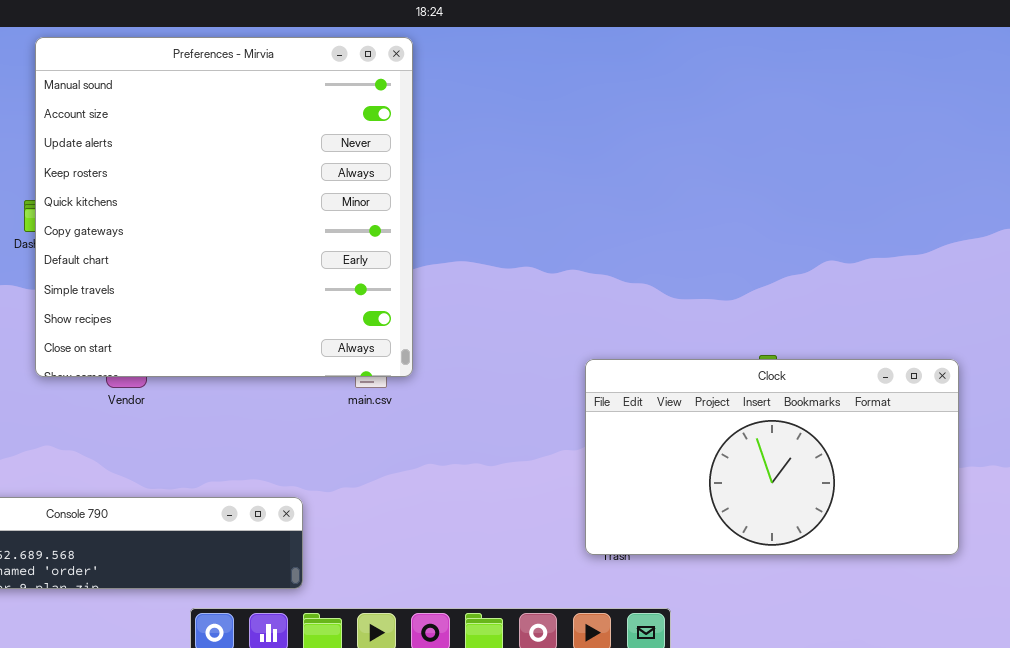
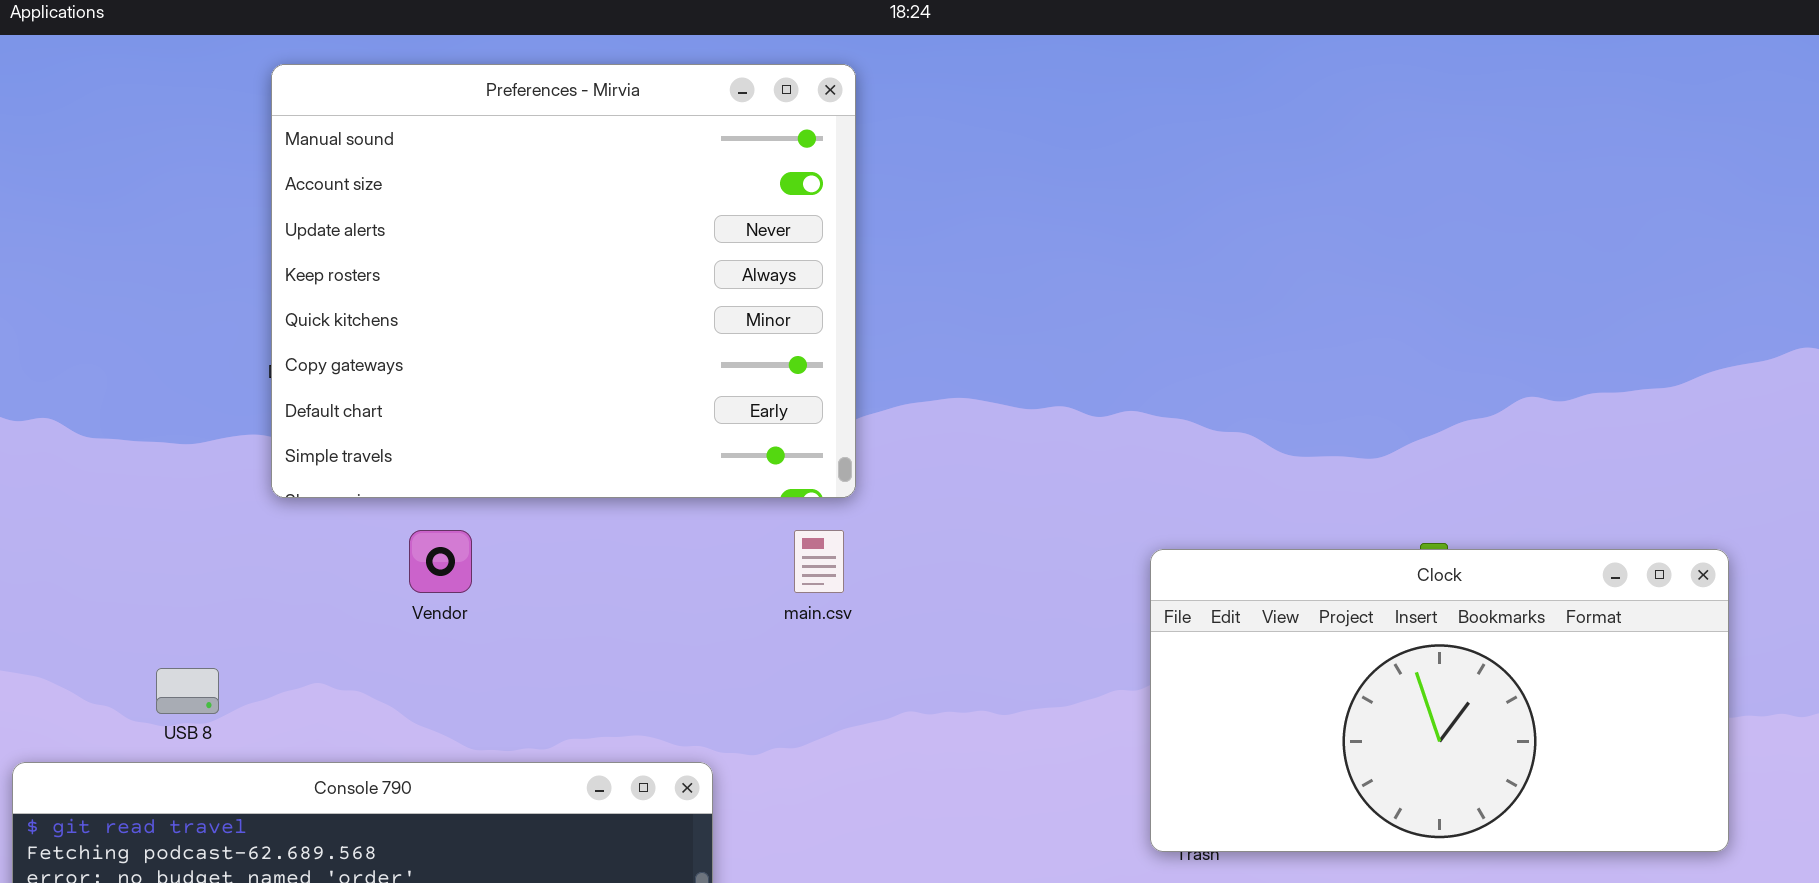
Preferences - Mirvia: [35,37,413,377] -> [271,64,856,498], moved, resized

